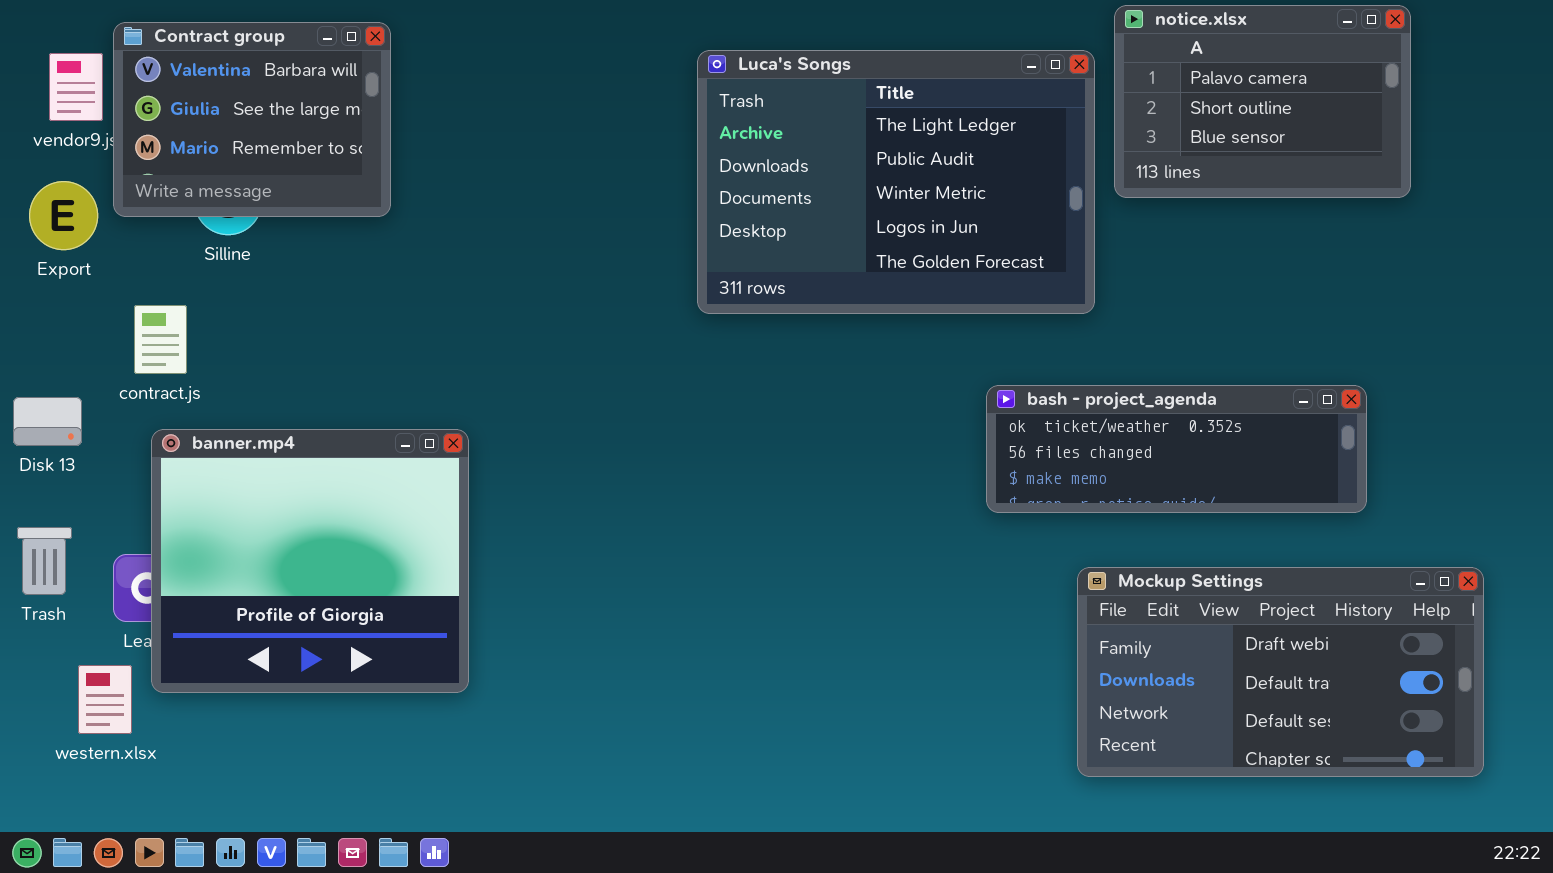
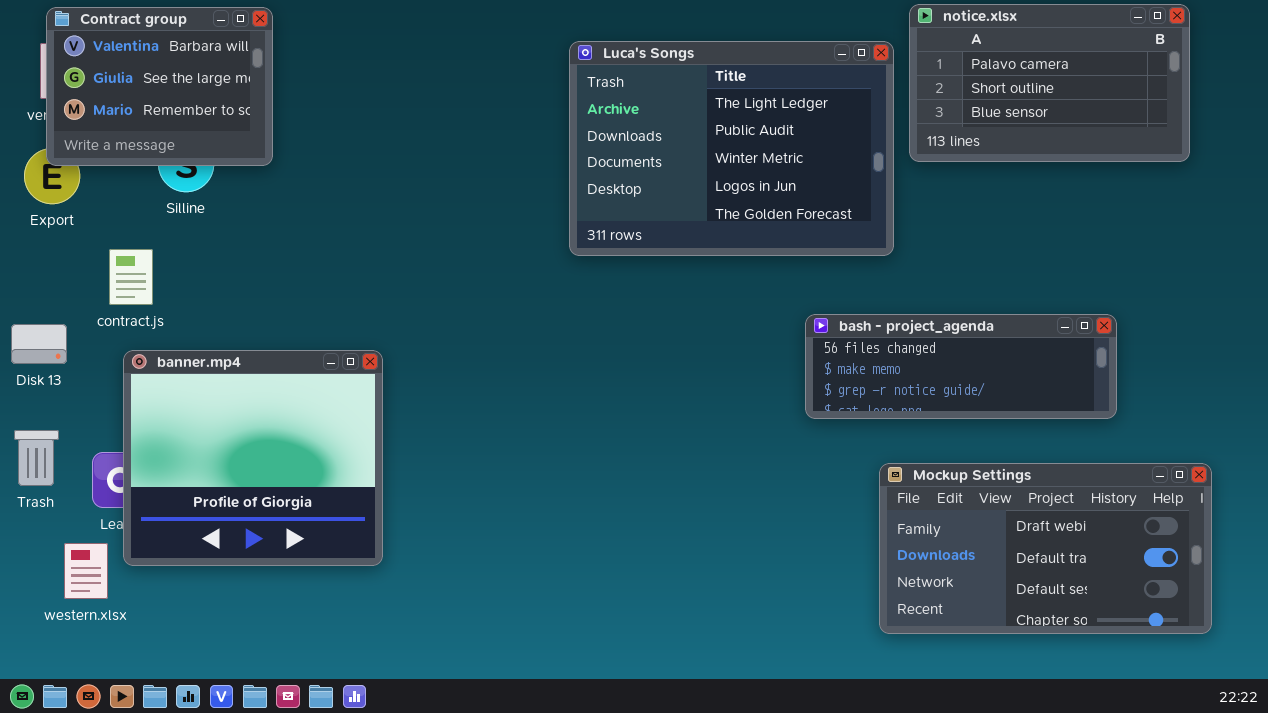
notice.xlsx: [1114,5,1411,198] -> [909,4,1190,162], resized
Contract group: [113,22,391,217] -> [46,7,273,166], moved
bash - project_agenda: [986,385,1367,513] -> [805,314,1117,419], scrolled down 1 row

